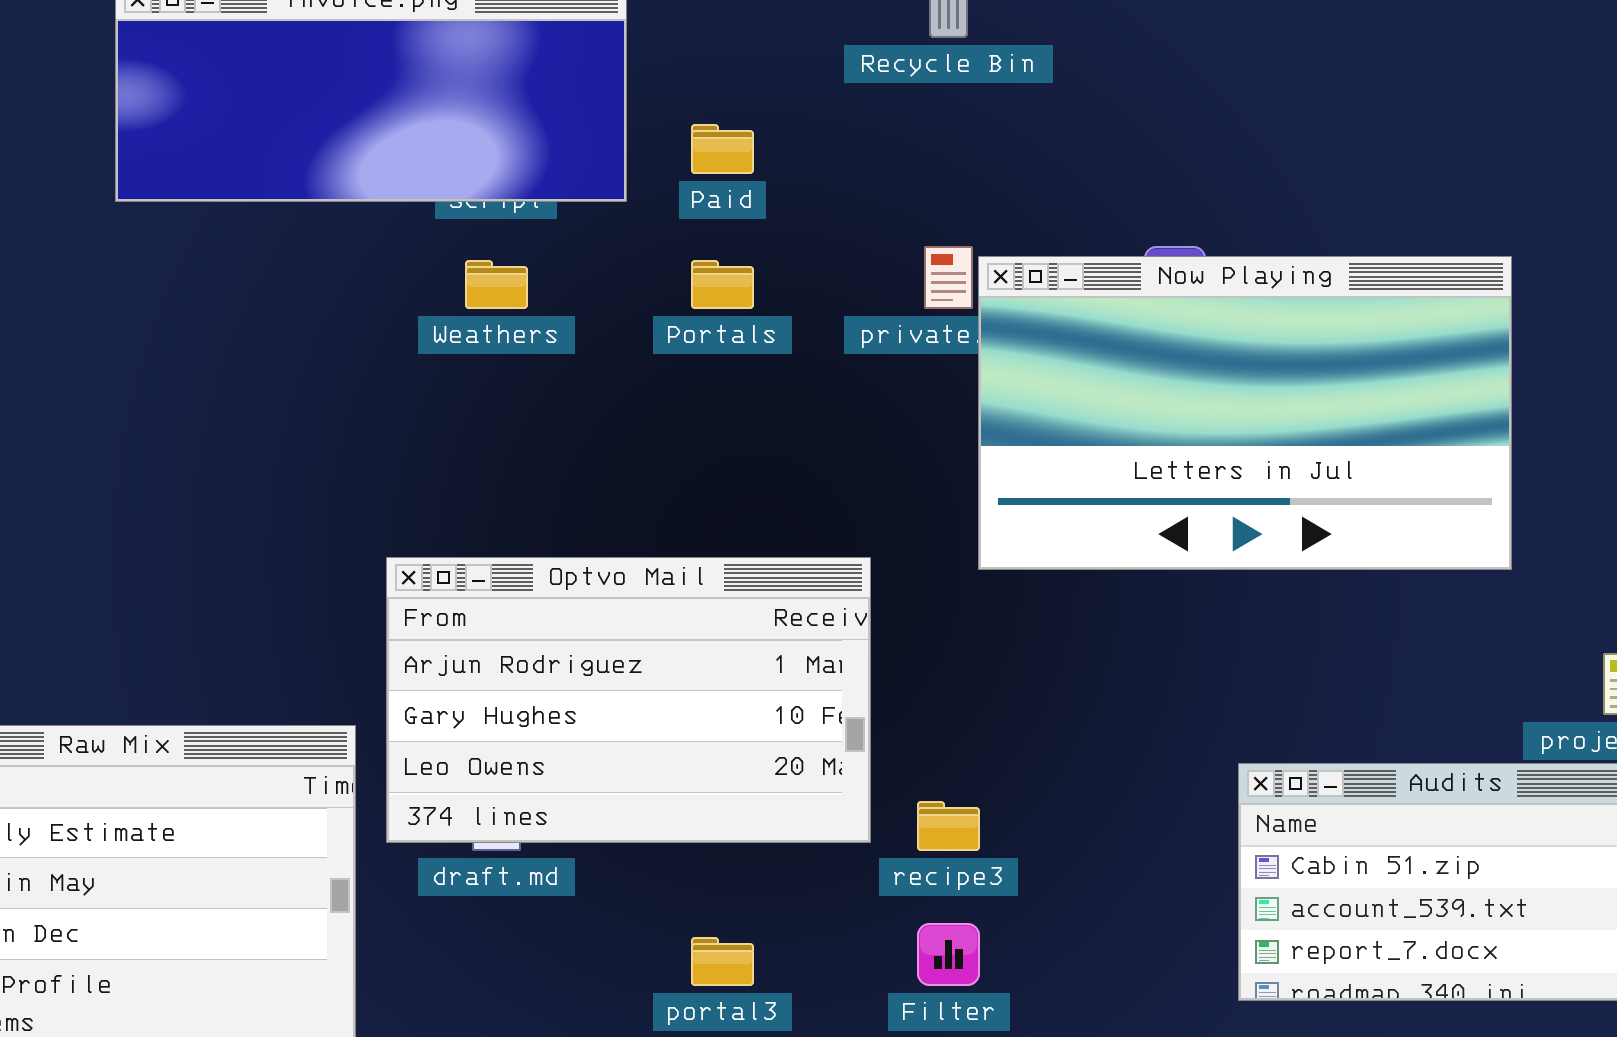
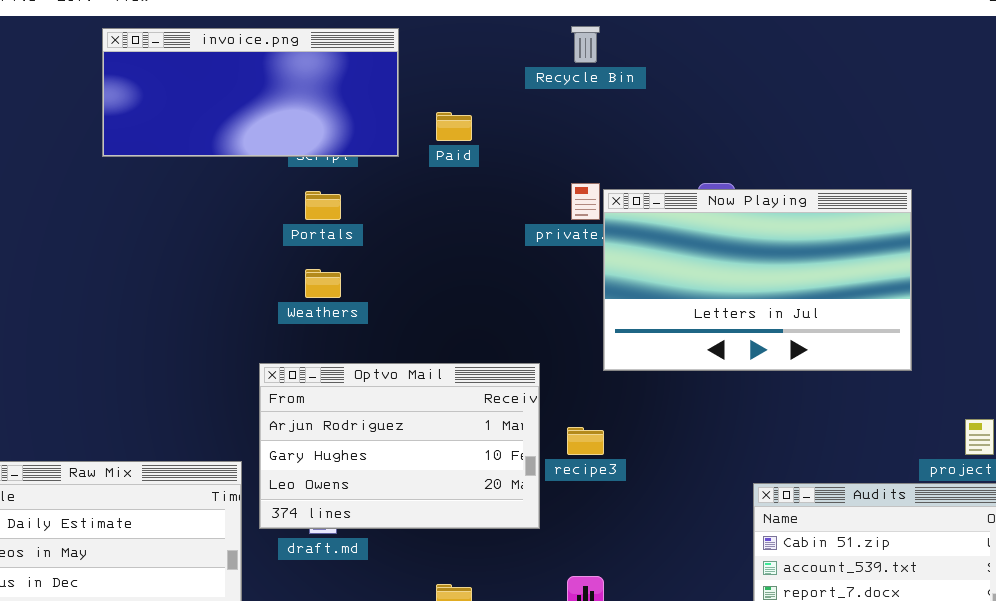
Weathers: [465,260,528,309] -> [305,269,341,298], moved
Portals: [691,260,754,309] -> [305,191,341,220], moved
recipe3: [917,801,980,851] -> [567,427,604,455], moved

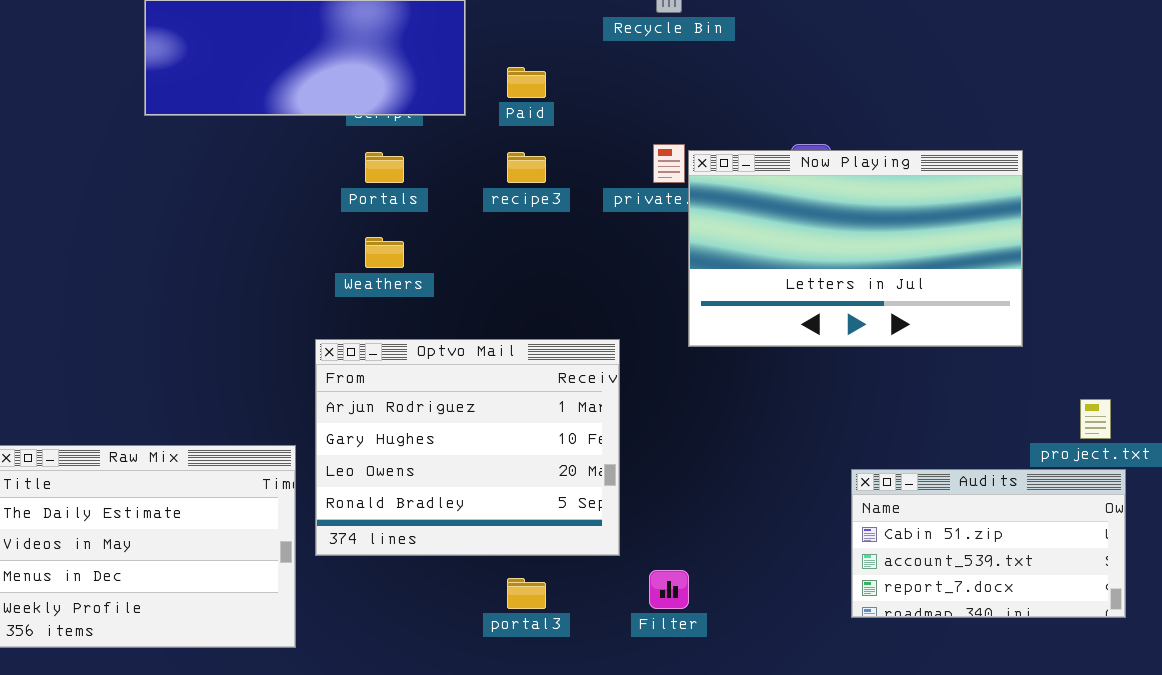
Optvo Mail: [259,363,540,529] -> [315,339,620,556], resized
recipe3: [567,427,604,455] -> [507,152,546,183], moved

